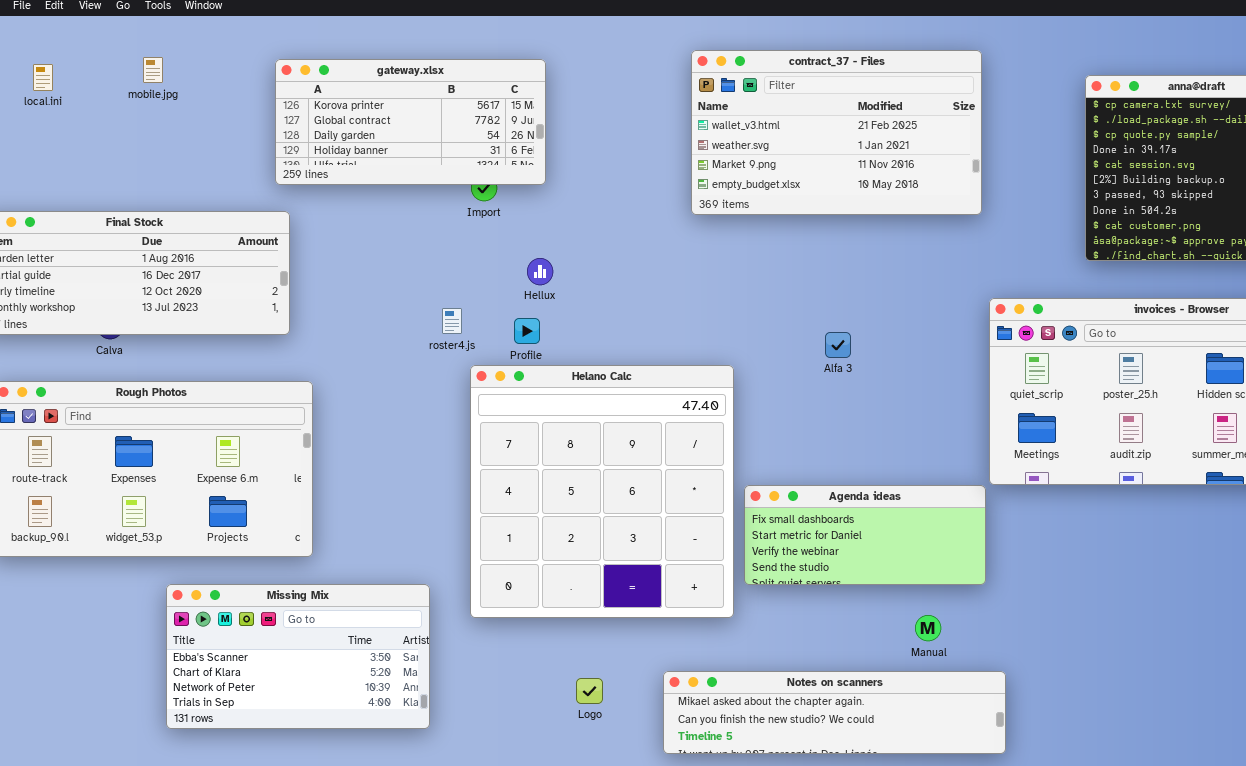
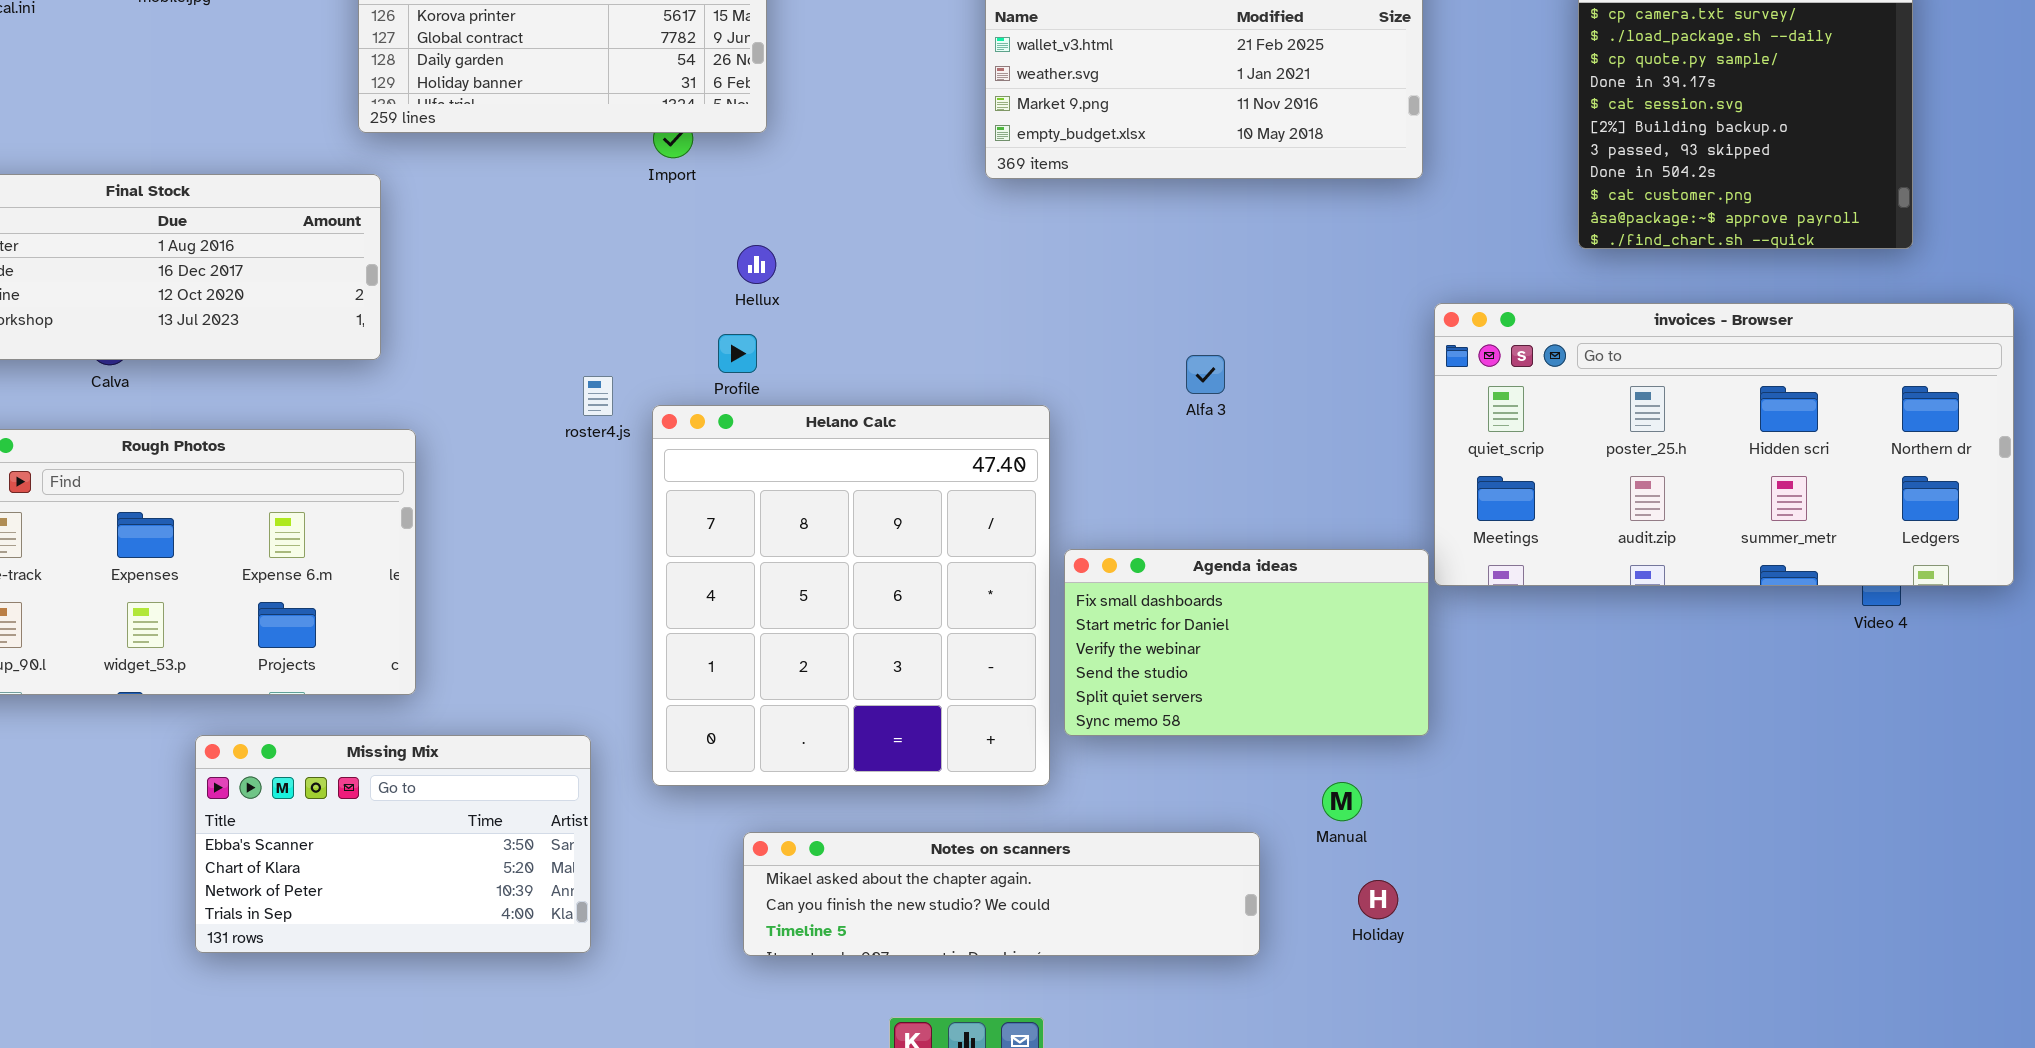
roster4.js: [442,308,462,334] -> [583,376,613,416], moved
Agenda ideas: [744,485,986,585] -> [1064,549,1429,736], resized
Notes on scanners: [663,671,1006,754] -> [743,832,1260,956], moved

